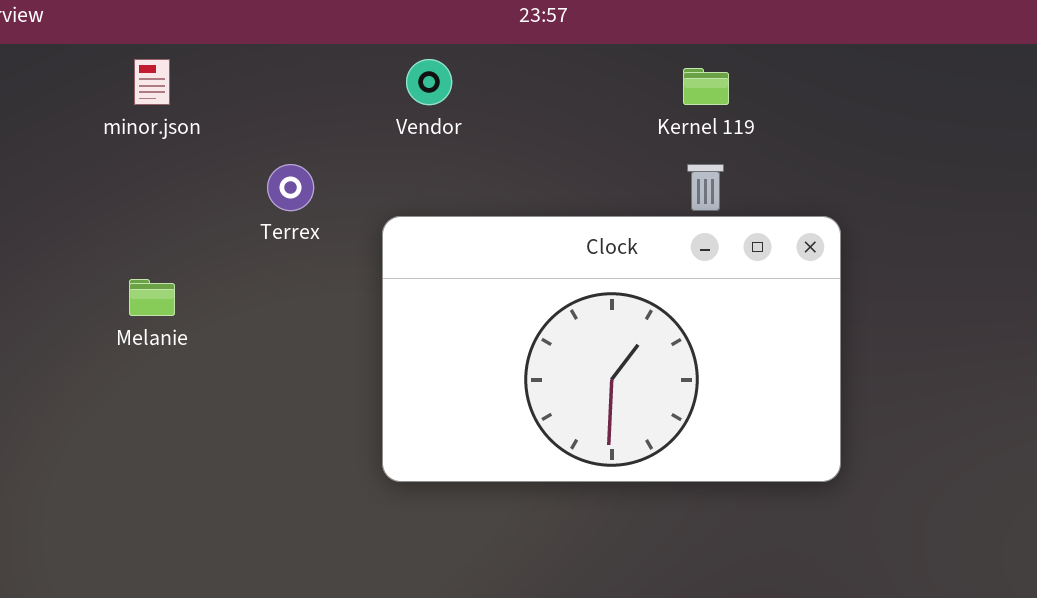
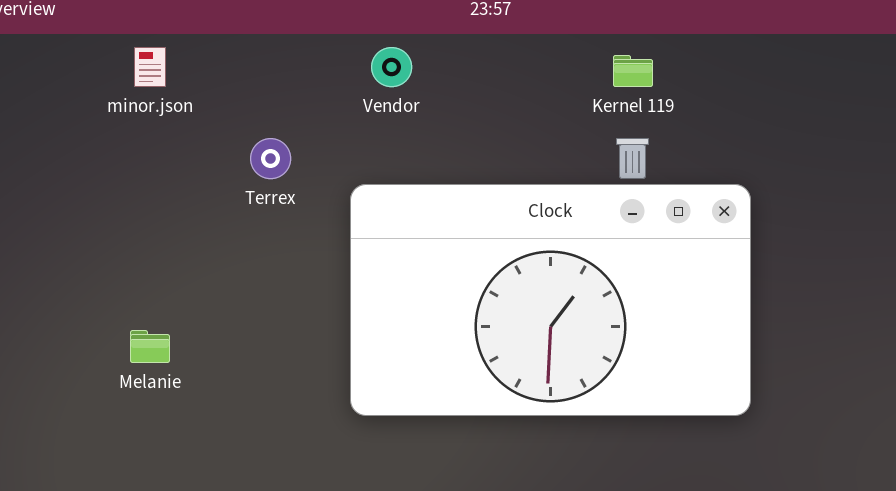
Melanie: [129,279,175,316] -> [130,330,170,363], moved

